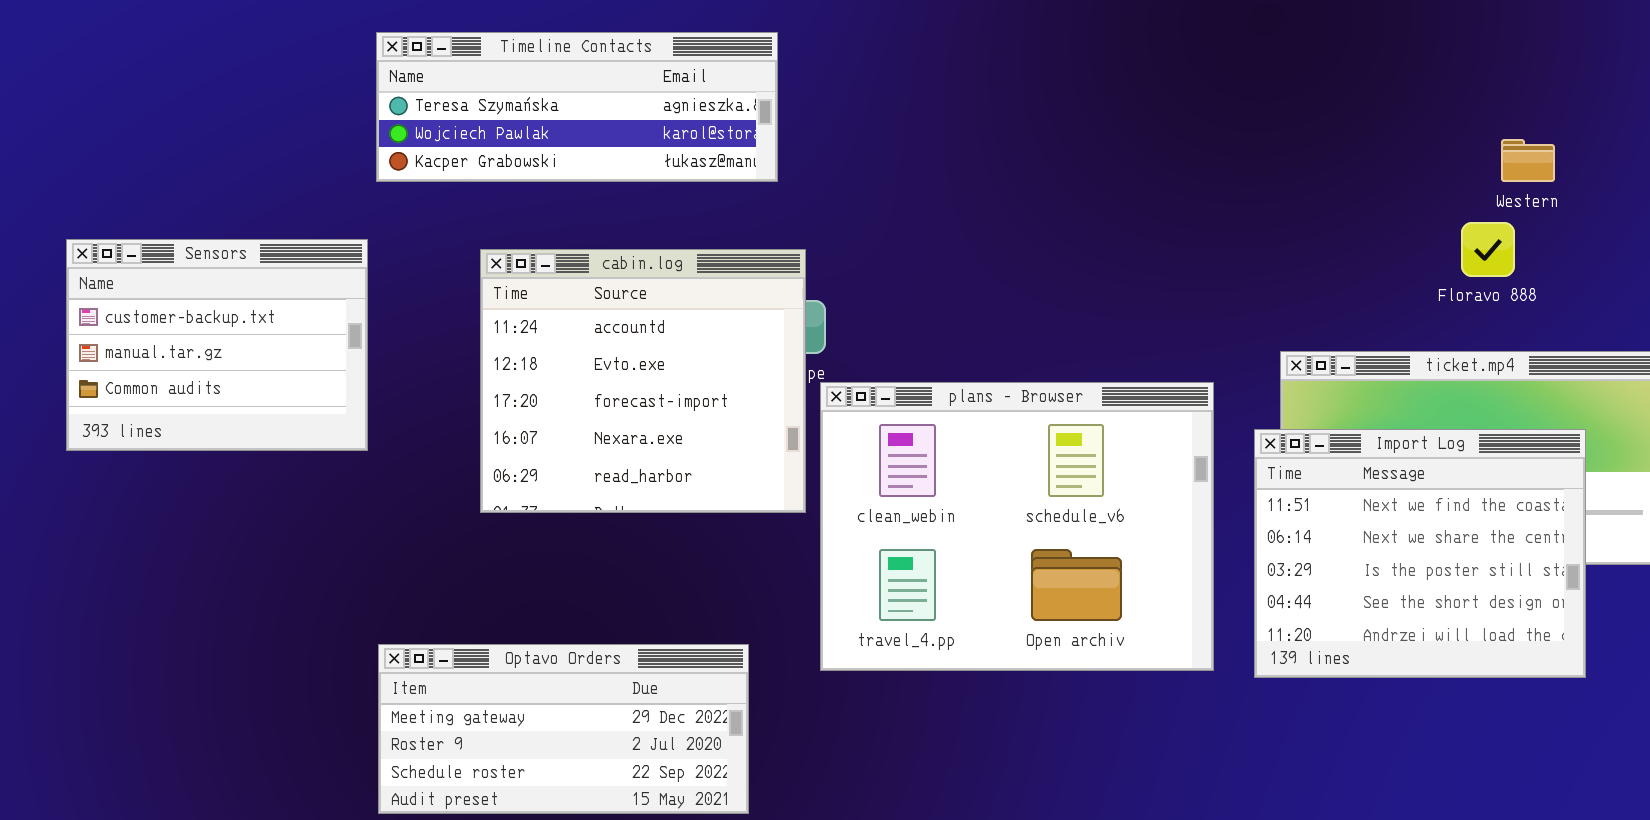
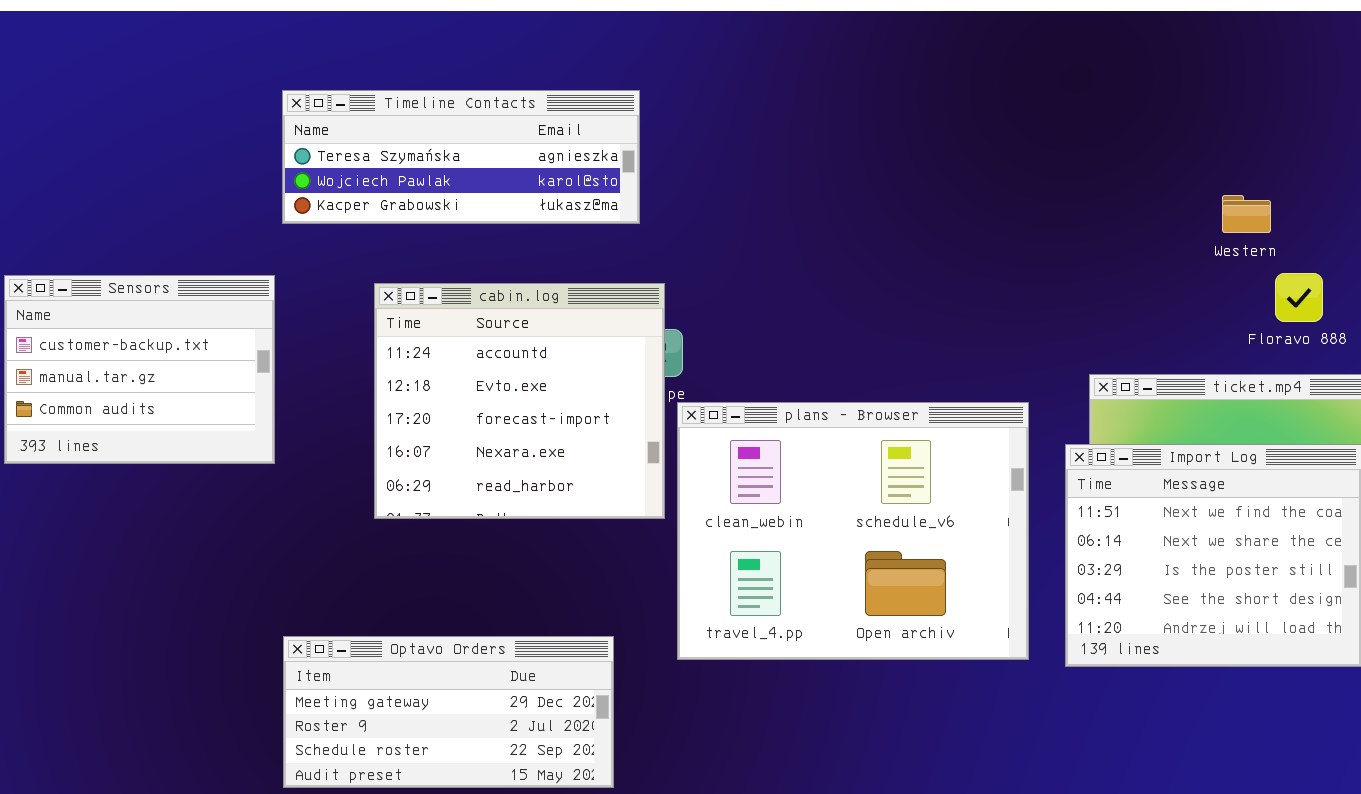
Western: [1501,139,1555,182] -> [1222,195,1271,233], moved
Floravo 888: [1461,222,1515,277] -> [1275,273,1323,322], moved

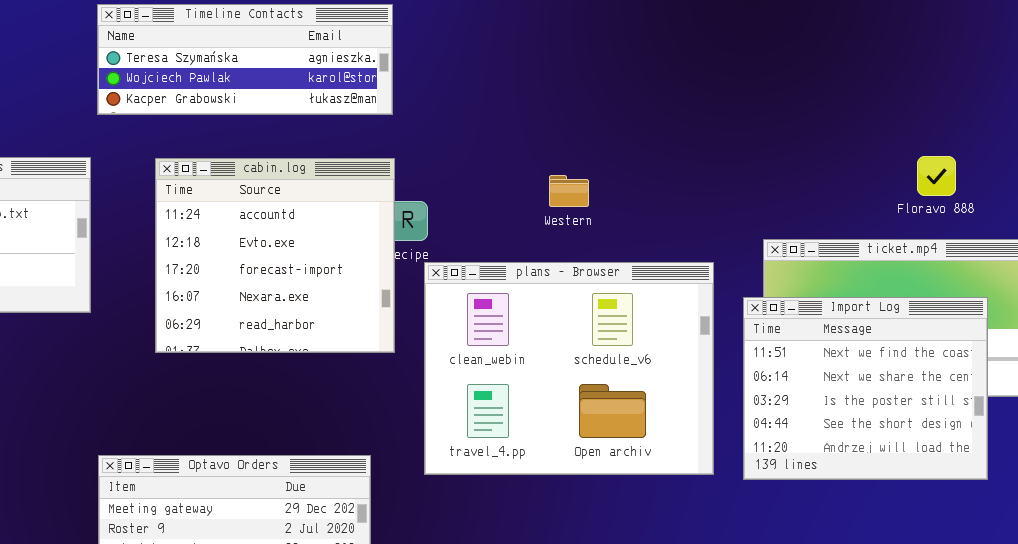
Western: [1222,195,1271,233] -> [549,175,589,207], moved
cabin.log: [374,283,665,519] -> [155,158,395,353], moved

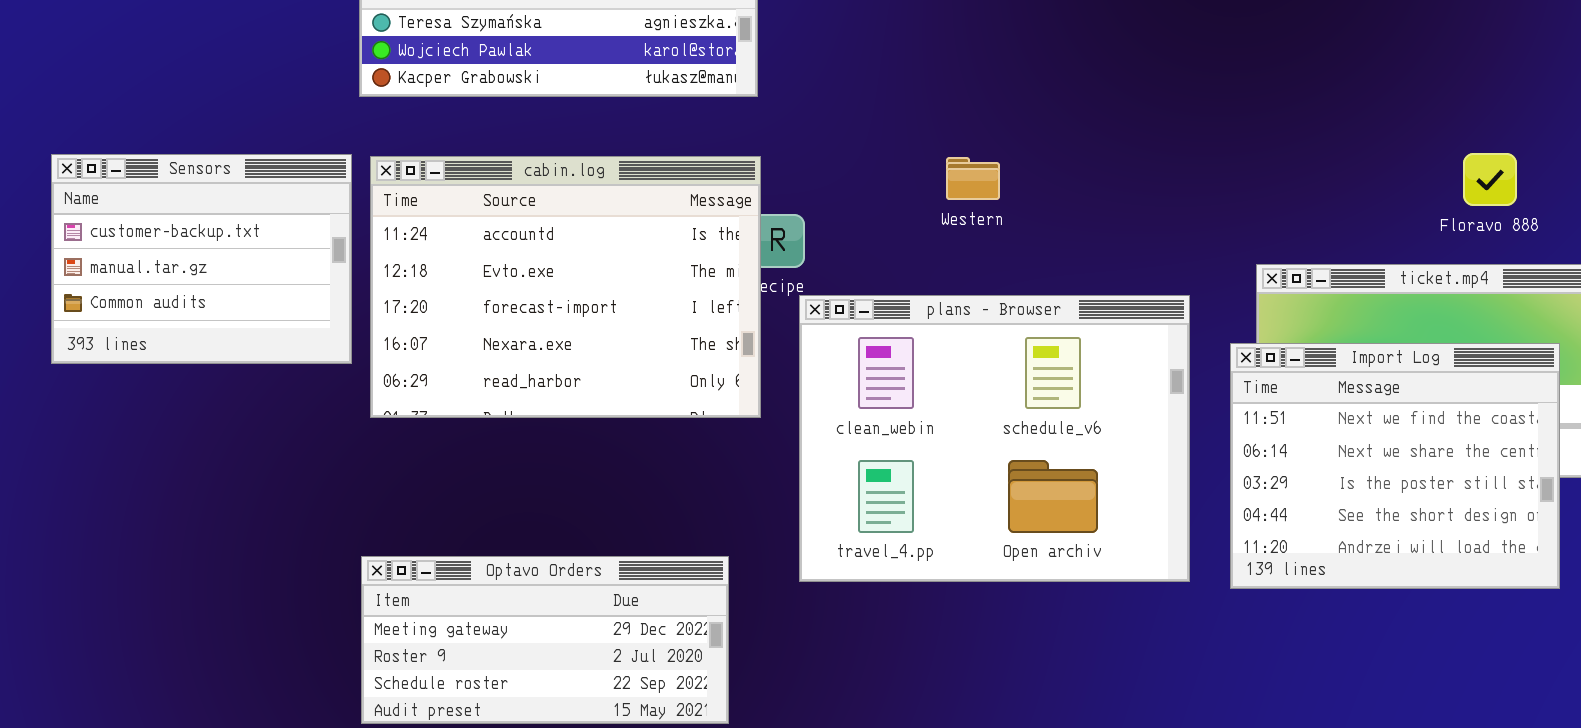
cabin.log: [155,158,395,353] -> [370,156,761,418], resized
Western: [549,175,589,207] -> [946,157,1000,200], moved

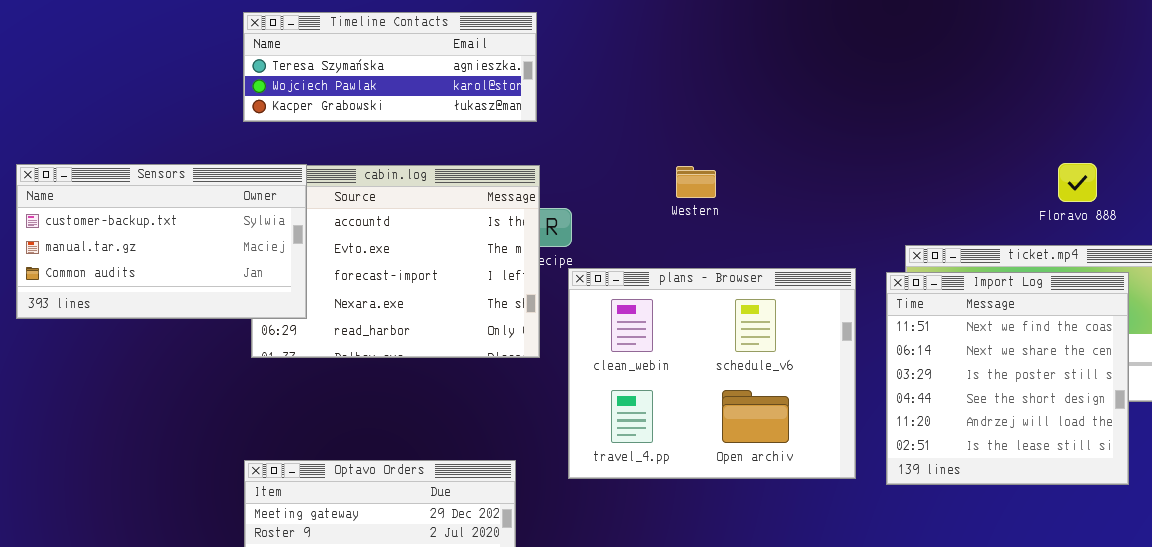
Sensors: [51,154,352,364] -> [16,164,307,319], resized
Import Log: [1230,343,1560,589] -> [886,272,1129,485], resized

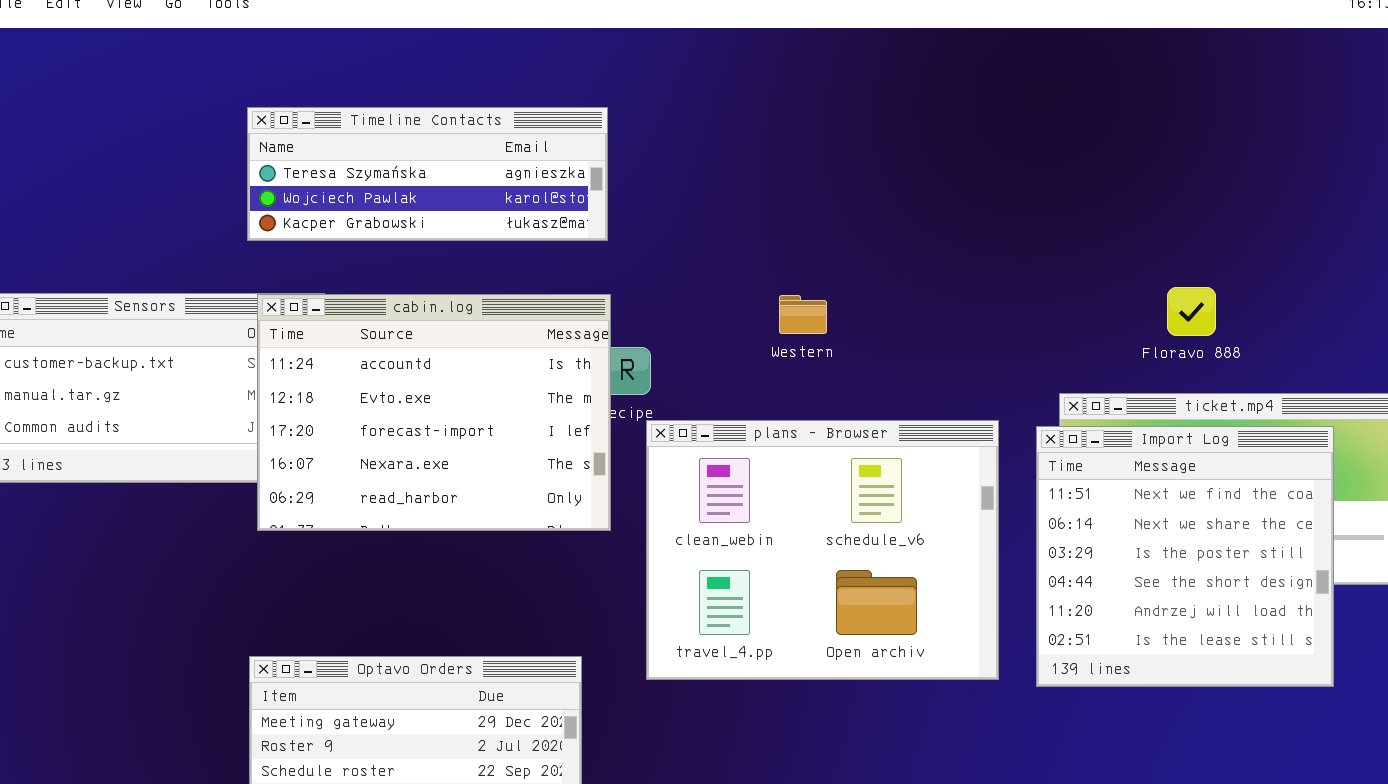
Floravo 888: [1058,163,1097,202] -> [1167,287,1216,336], moved
cabin.log: [251,165,540,358] -> [257,294,611,531], raised

